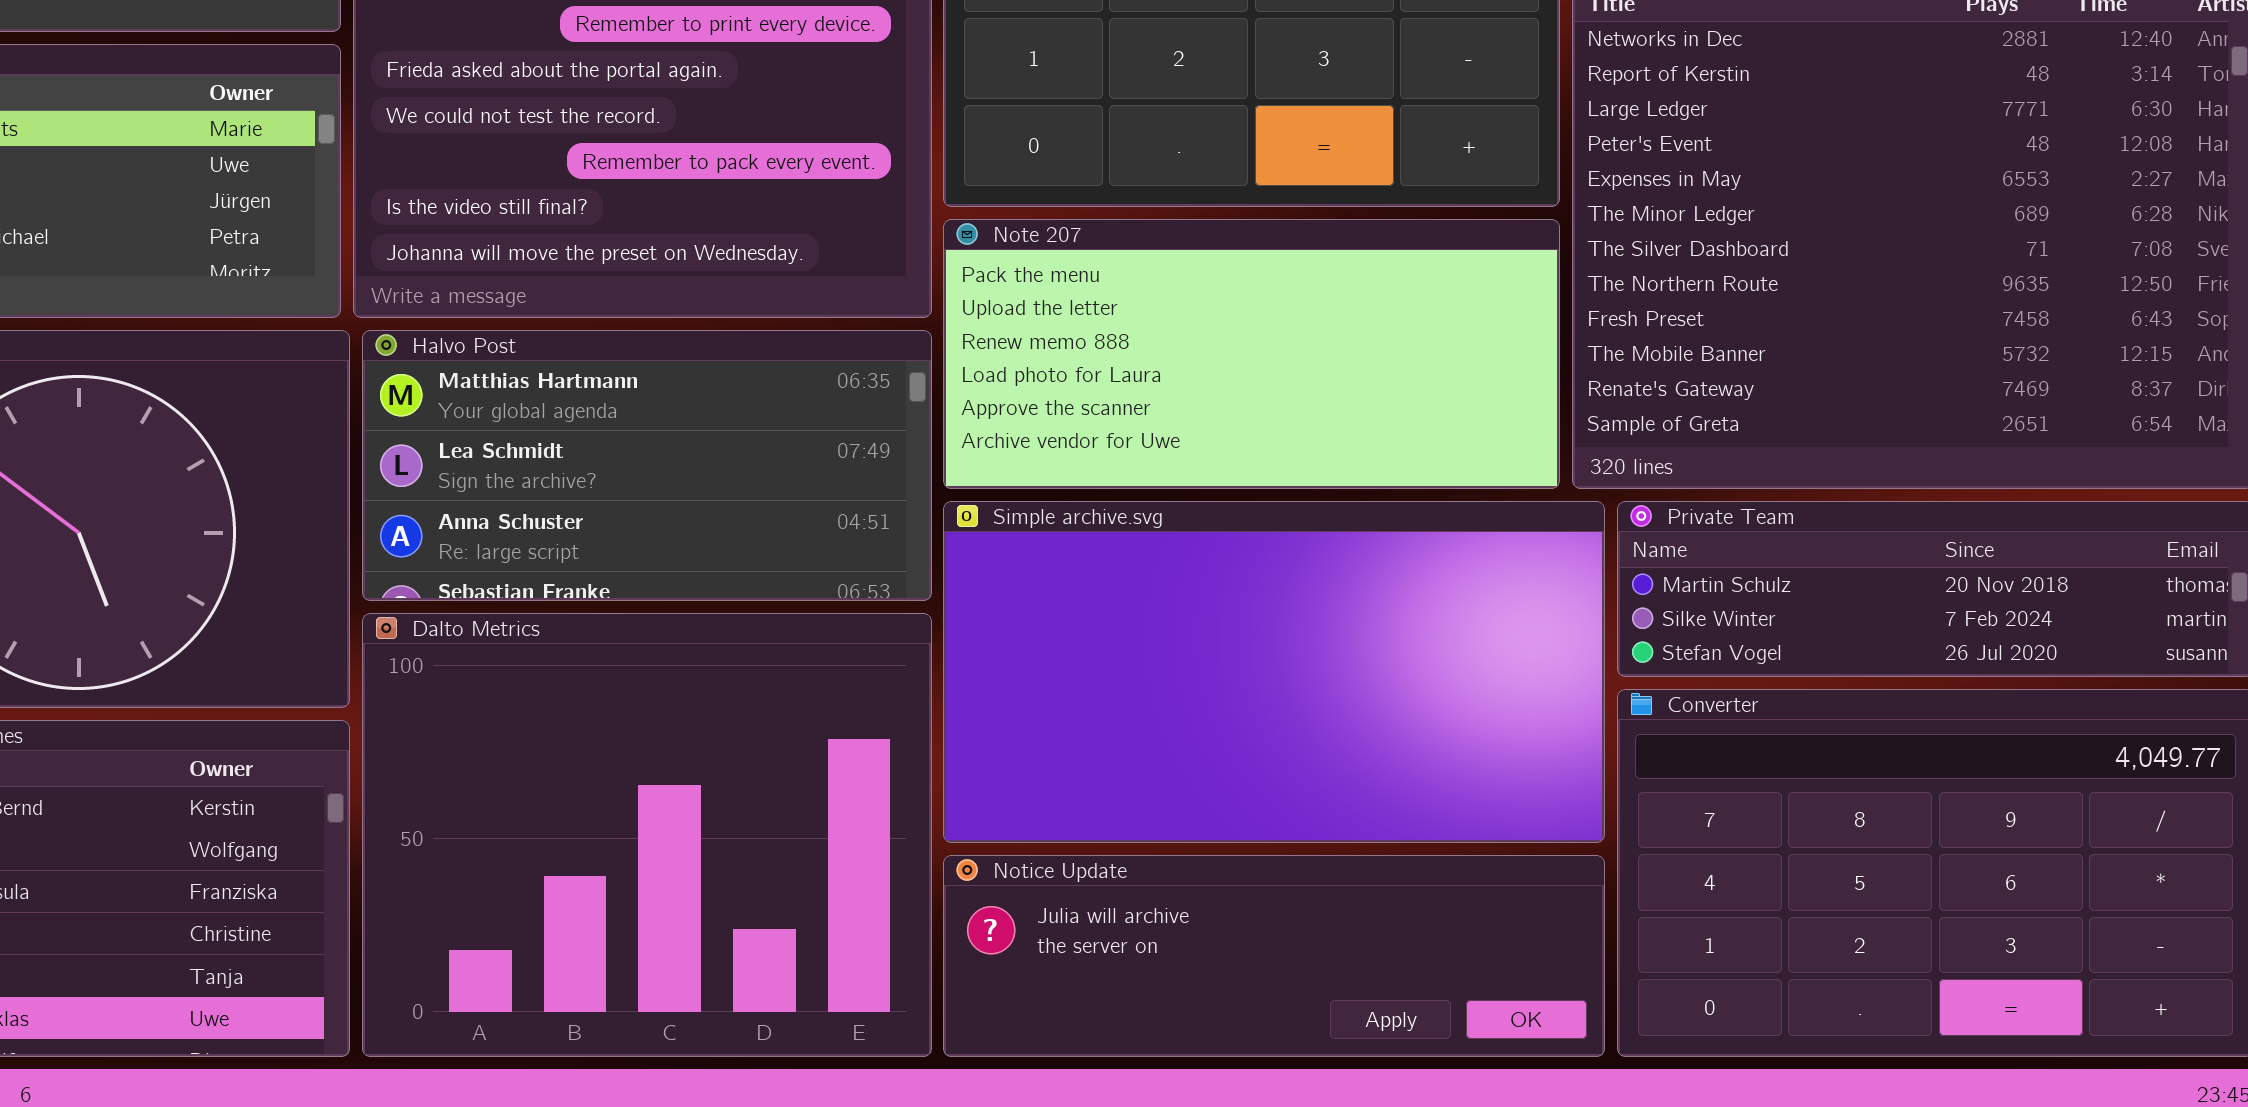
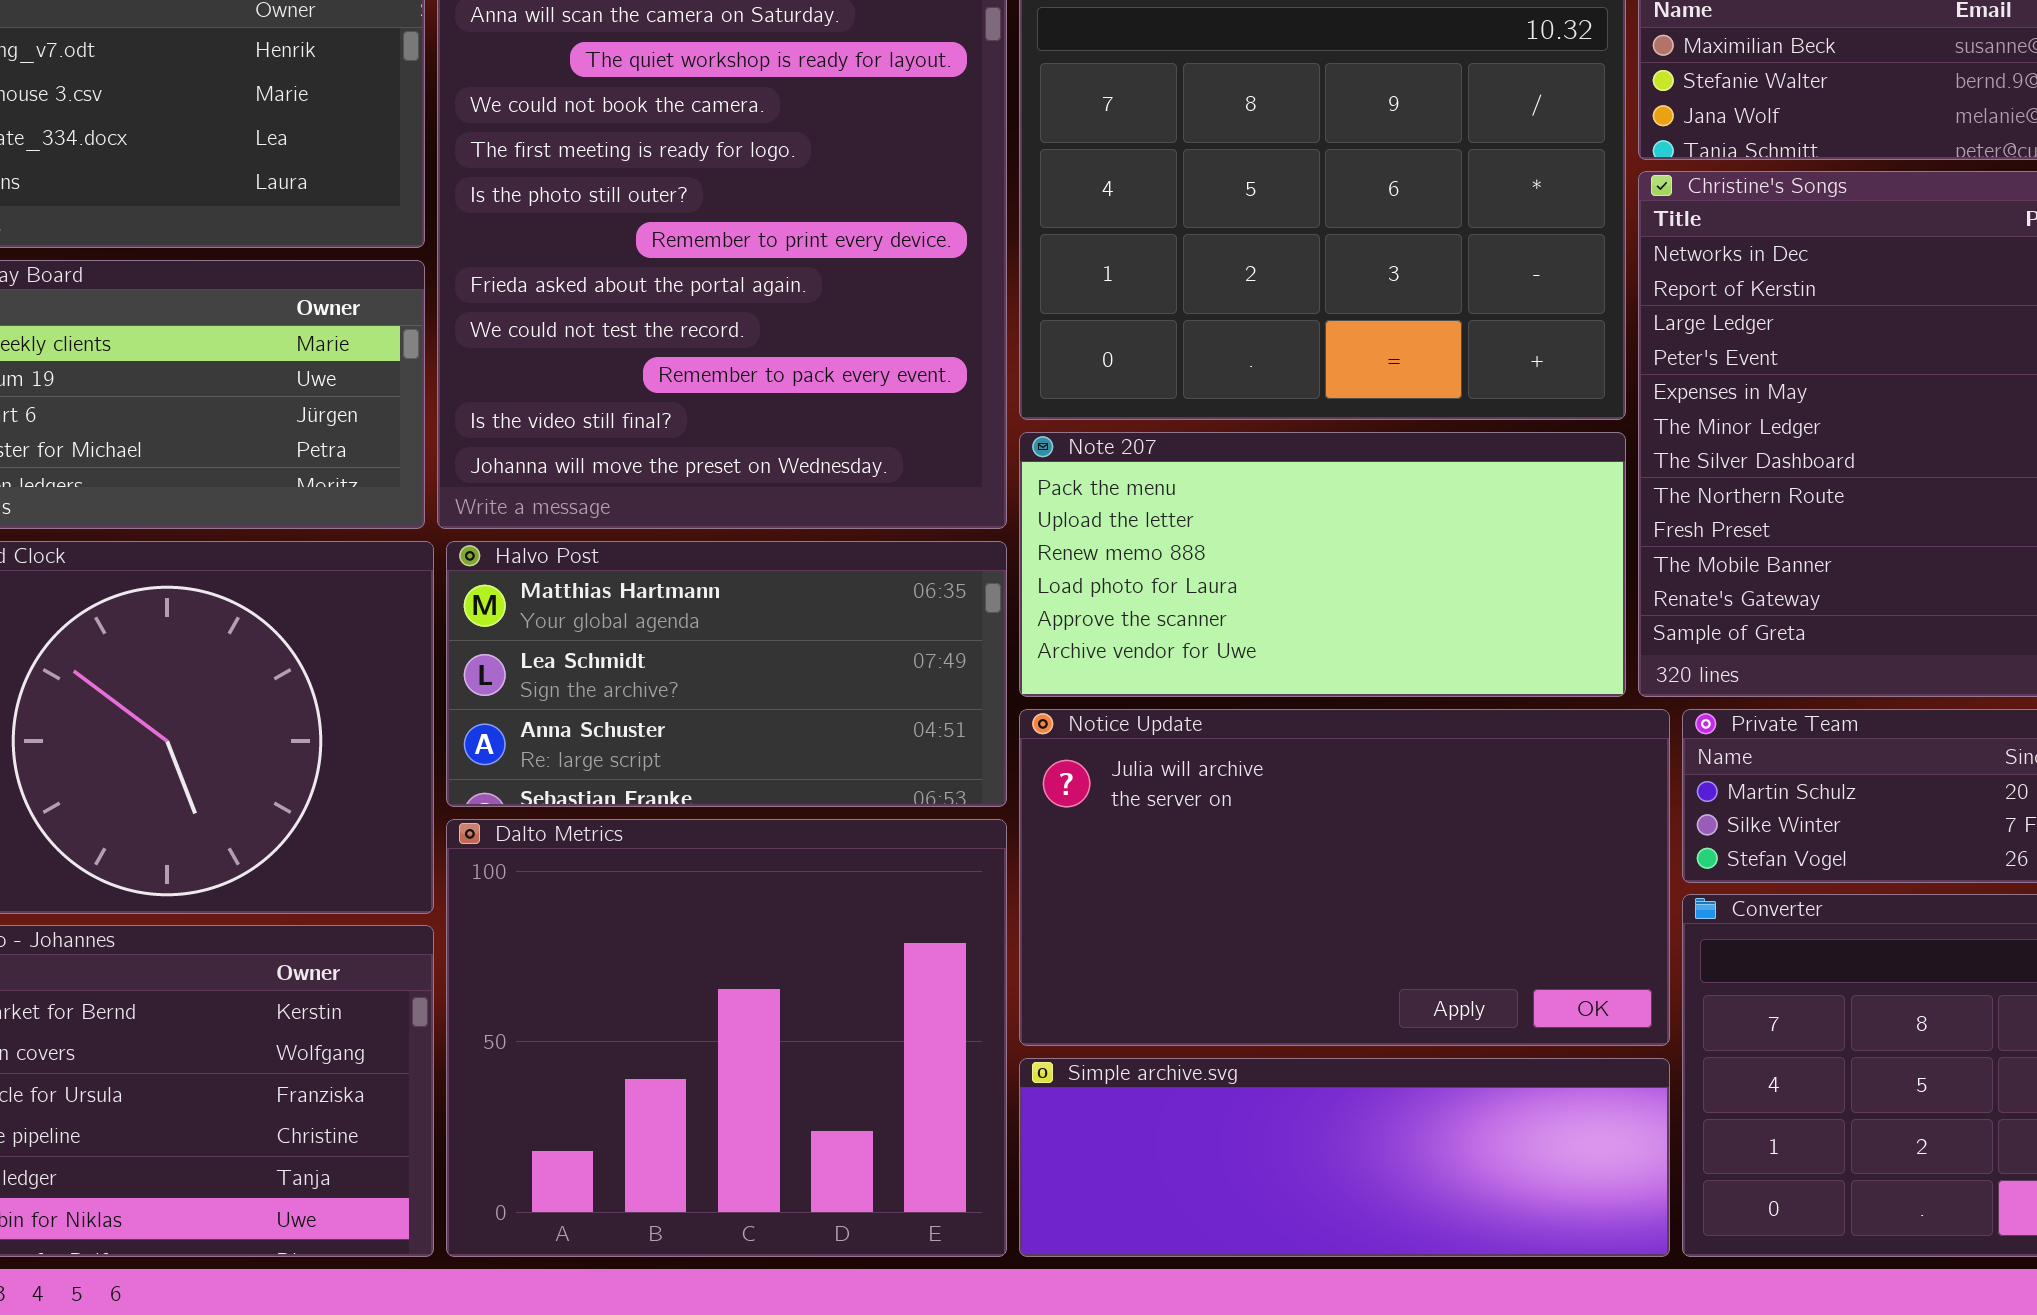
Simple archive.svg: [943,501,1605,843] -> [1019,1058,1670,1257], moved, resized
Notice Update: [943,855,1605,1057] -> [1019,709,1670,1046], moved, resized

